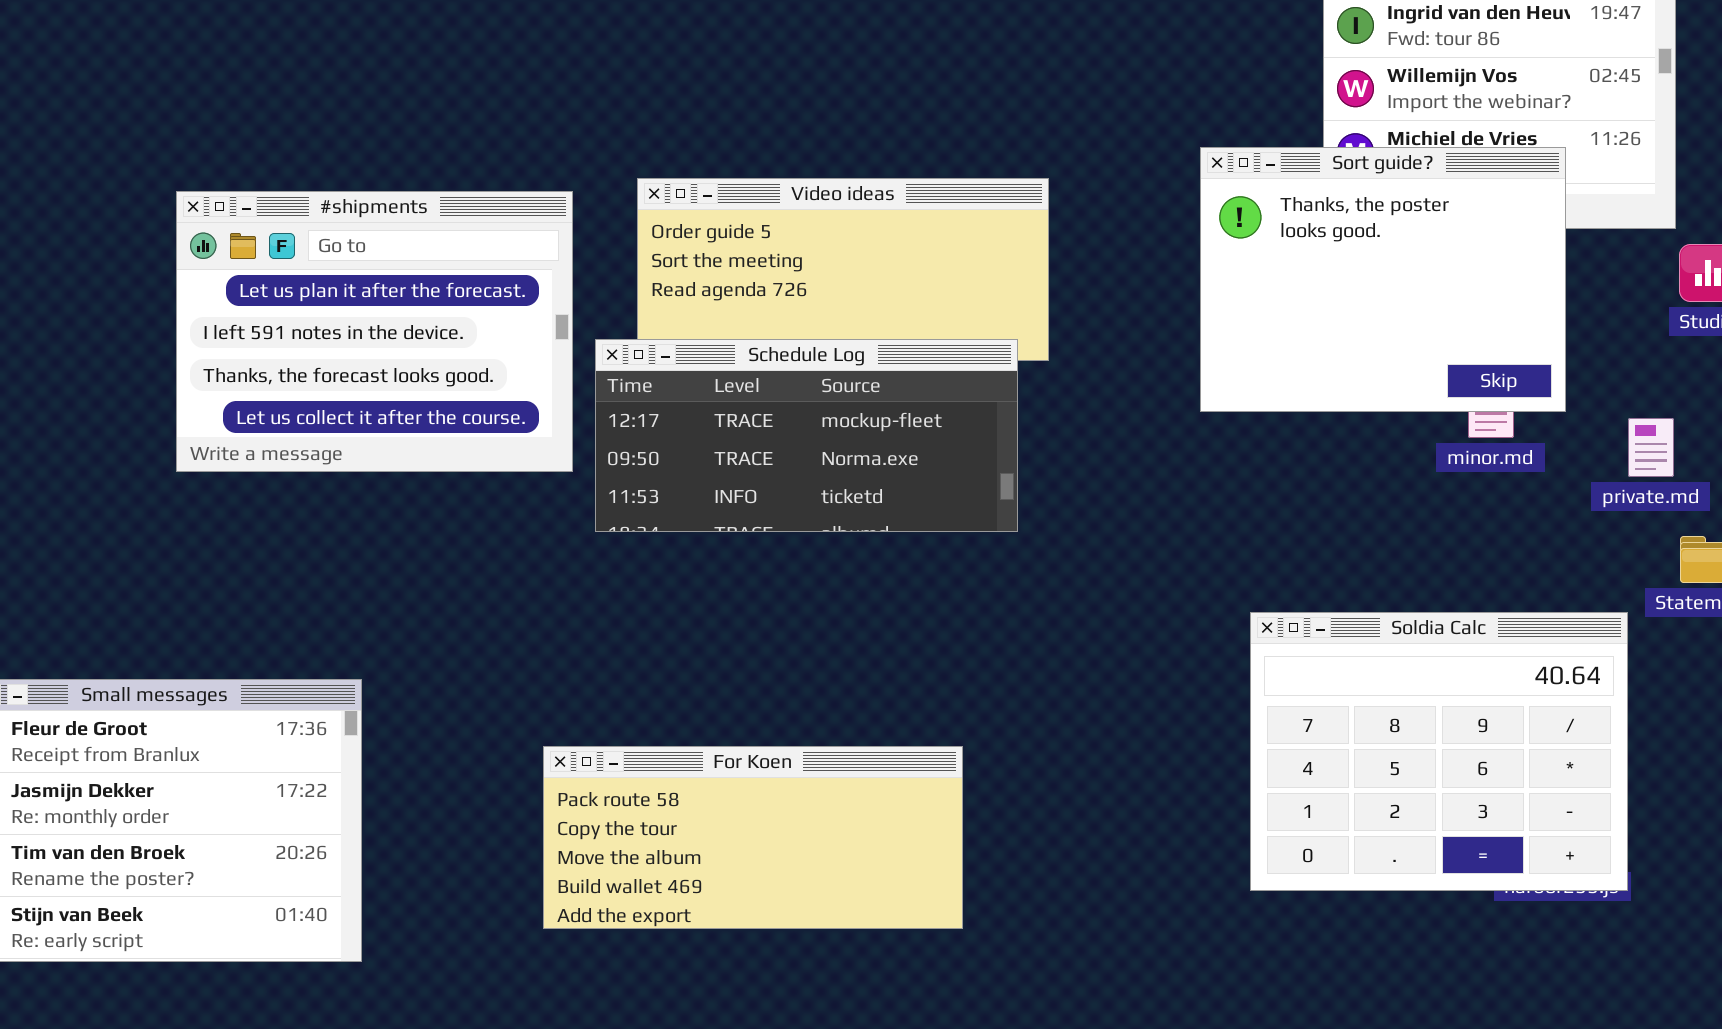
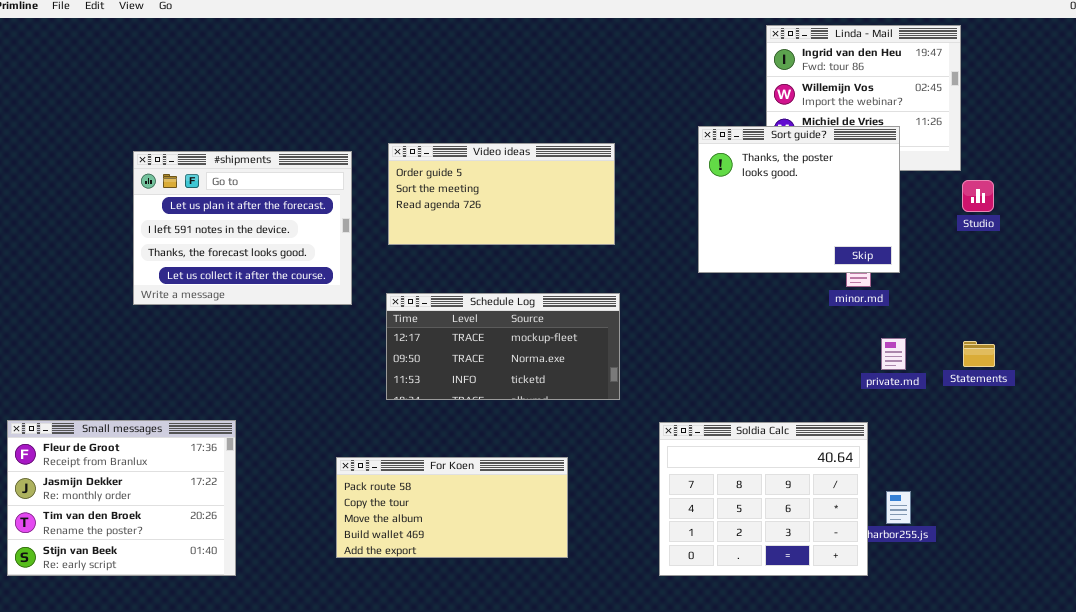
Schedule Log: [595,339,1018,532] -> [386,293,620,400], moved
private.md: [1628,418,1674,477] -> [881,338,906,370], moved
Soldia Calc: [1250,612,1628,891] -> [659,422,868,576], moved

